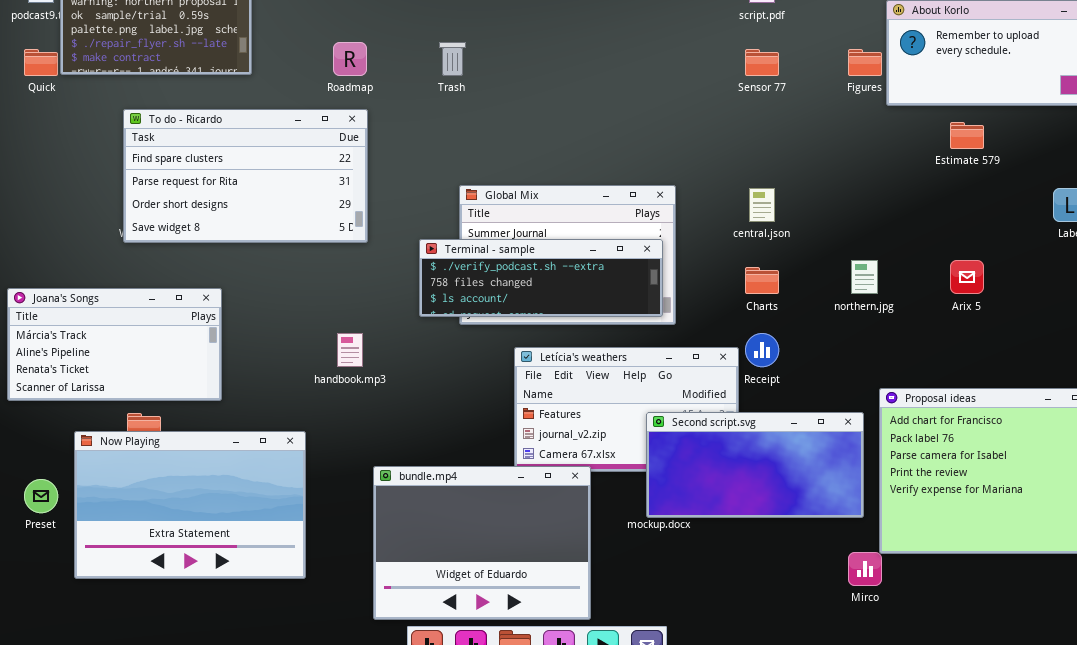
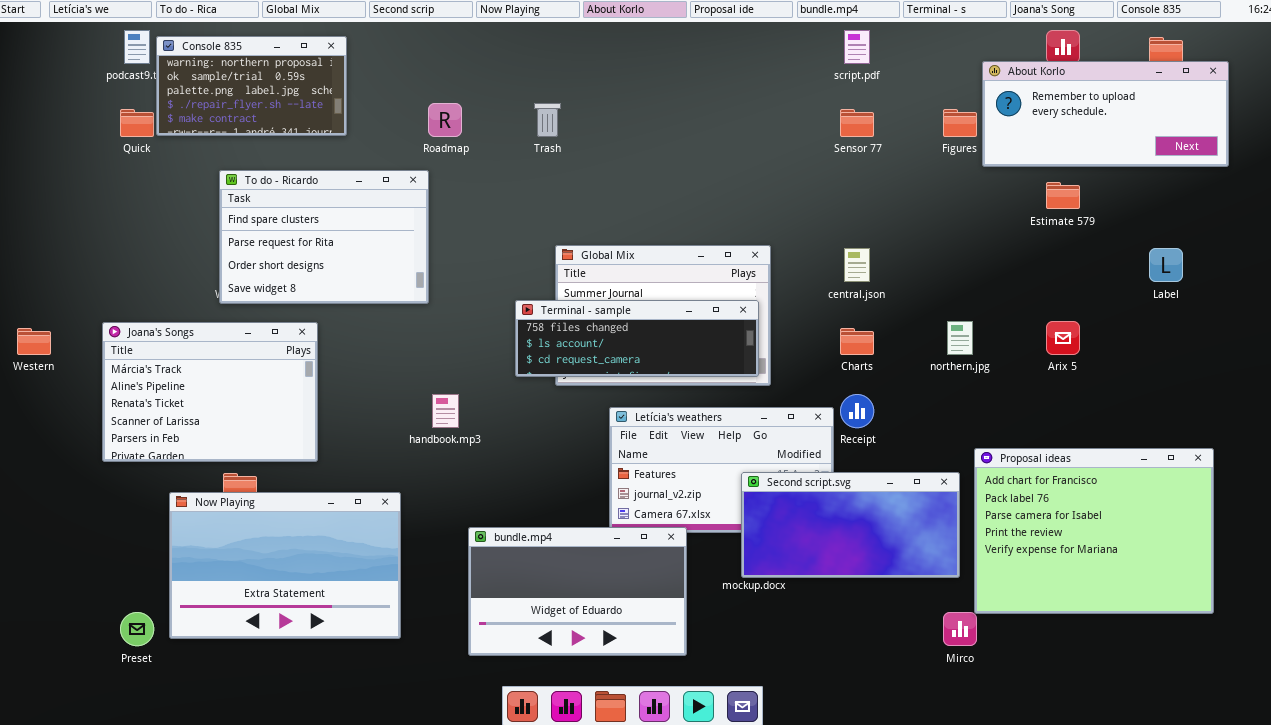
To do - Ricardo: [123,109,368,243] -> [219,170,429,304], resized
Terminal - sample: [419,239,663,317] -> [515,300,759,377], scrolled down 1 row
Joana's Songs: [7,288,222,401] -> [102,322,318,462], resized
bundle.mp4: [373,466,591,620] -> [468,527,687,656], resized
Preset: [24,479,58,513] -> [120,612,154,646], moved

